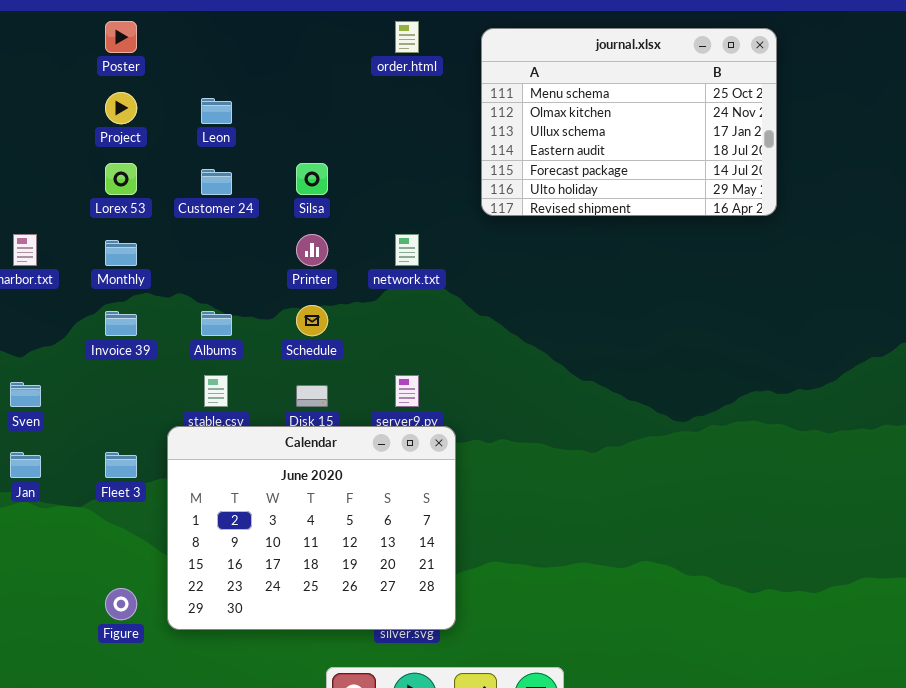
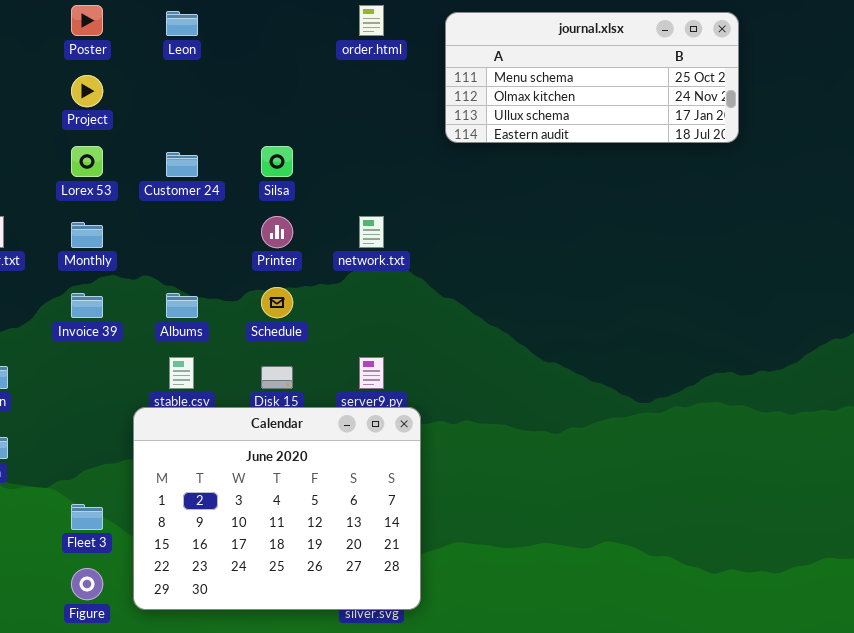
journal.xlsx: [481,28,777,216] -> [445,12,739,143], resized
Leon: [201,98,232,124] -> [166,11,198,36], moved
Fleet 3: [105,452,137,478] -> [71,504,103,530], moved

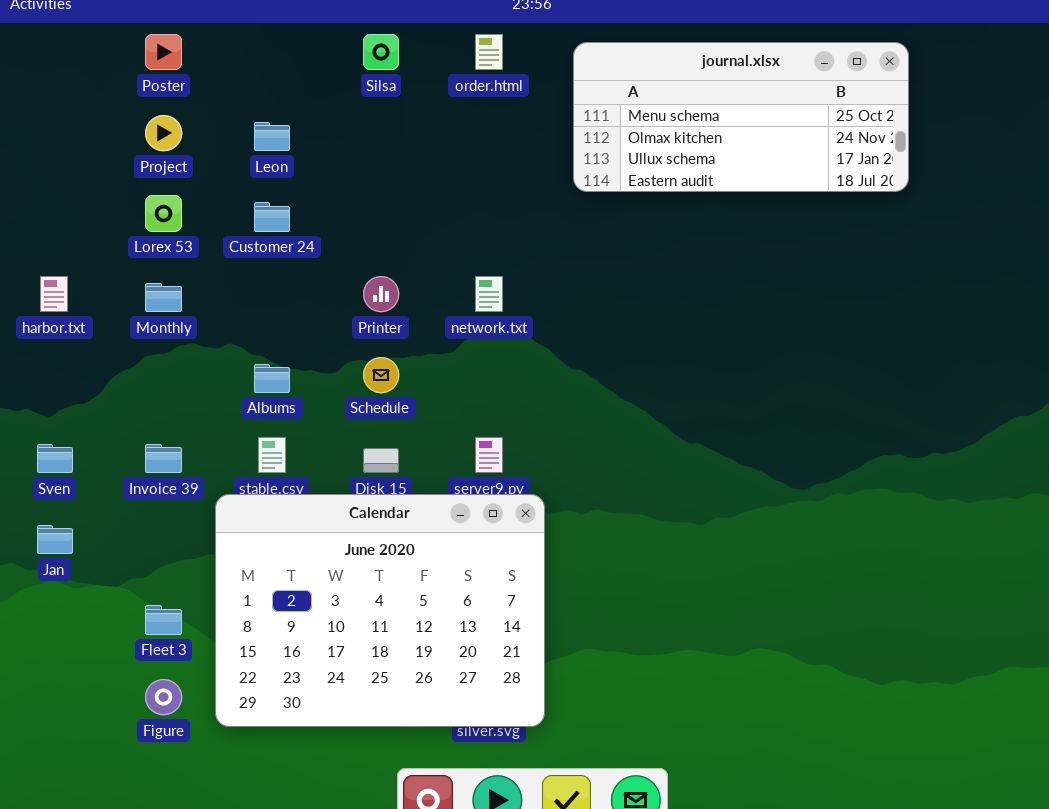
Leon: [166,11,198,36] -> [254,122,290,151], moved
Silsa: [261,146,293,177] -> [363,34,399,70], moved
Invoice 39: [71,293,103,318] -> [145,444,182,473], moved

